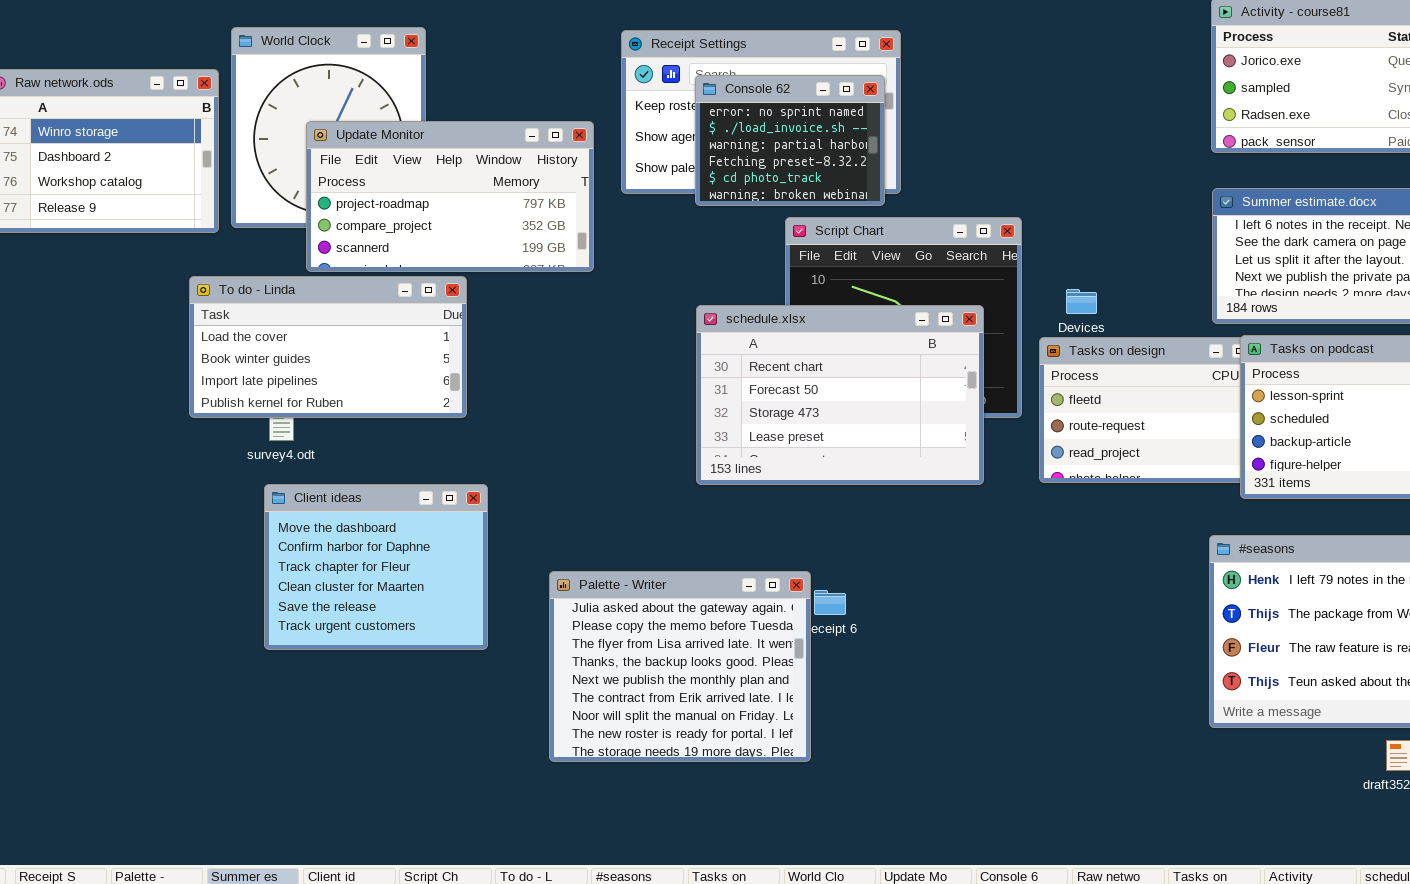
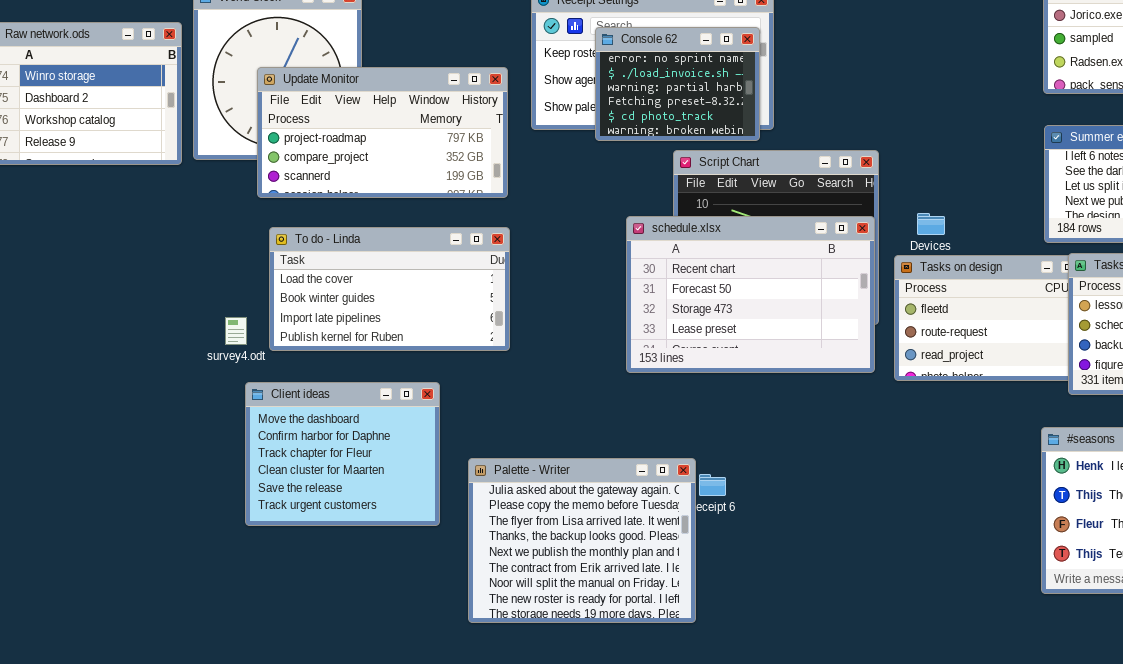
To do - Linda: [189,276,467,418] -> [269,227,510,351], moved
schedule.xlsx: [696,305,984,485] -> [626,216,875,373], moved
Client ideas: [264,484,488,650] -> [245,382,440,526], moved

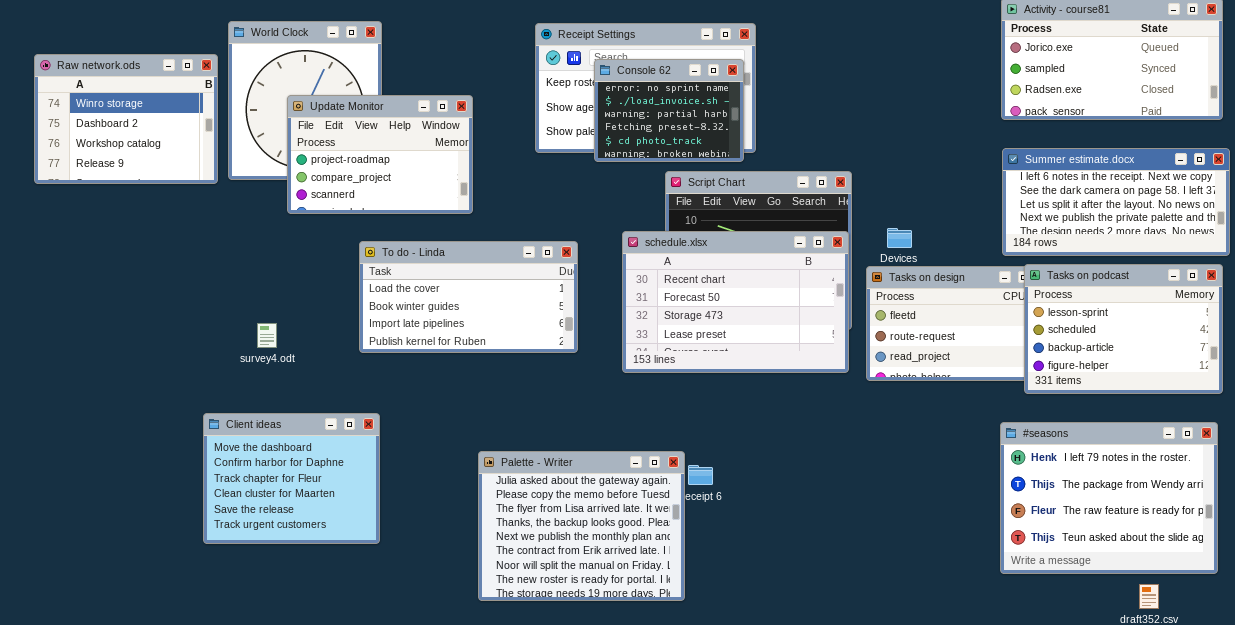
Update Monitor: [257,67,508,198] -> [287,95,473,214], resized
To do - Linda: [269,227,510,351] -> [359,241,578,353], moved
Client ideas: [245,382,440,526] -> [203,413,380,544], moved

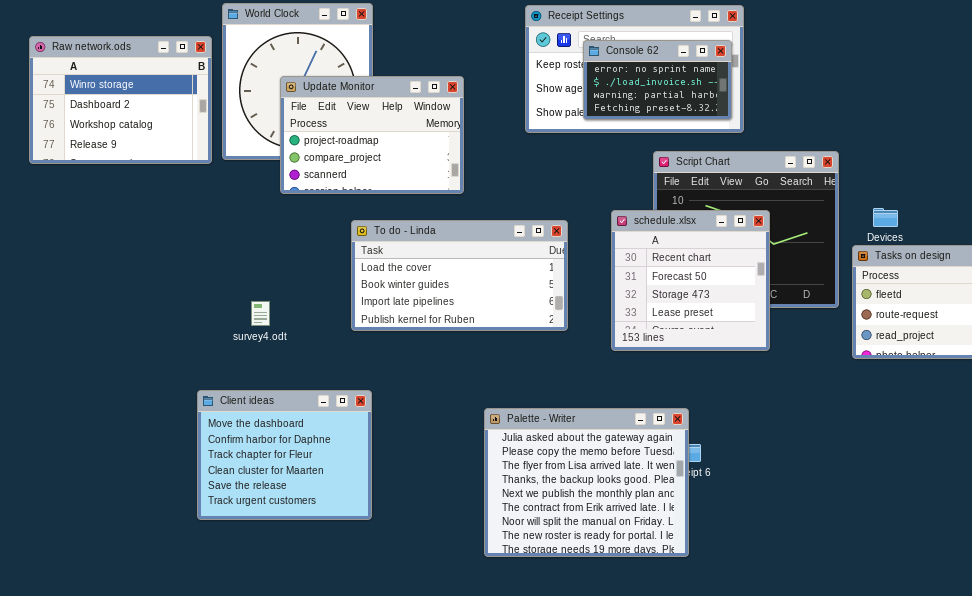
Console 62: [594,59,744,162] -> [583,40,732,120], resized
schedule.xlsx: [622,231,849,373] -> [611,210,770,351], resized
Palette - Writer: [478,451,685,601] -> [484,408,689,557], moved

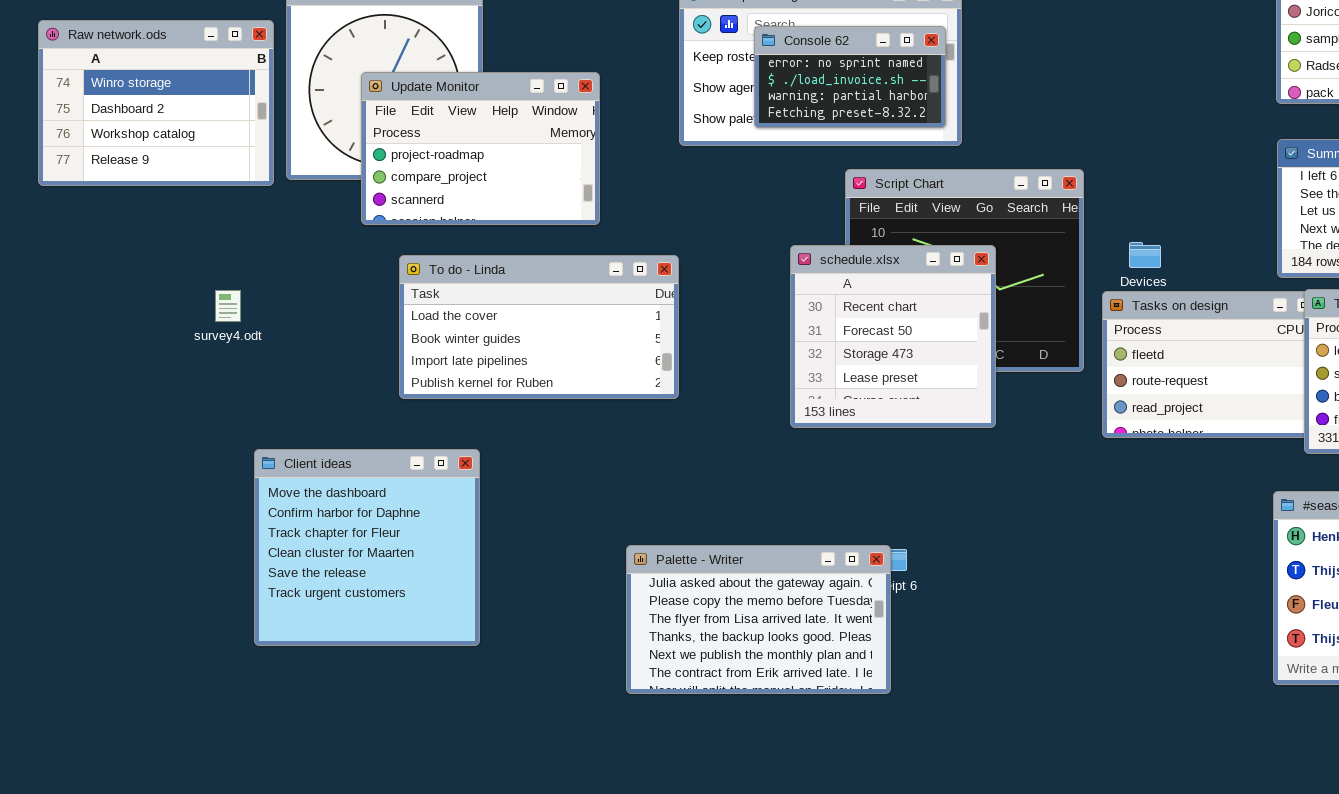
To do - Linda: [351,220,568,331] -> [399,255,679,399], moved
survey4.odt: [251,301,270,326] -> [215,290,241,322], moved
Client ideas: [197,390,372,520] -> [254,449,480,646], resized
Palette - Writer: [484,408,689,557] -> [626,545,891,694], resized

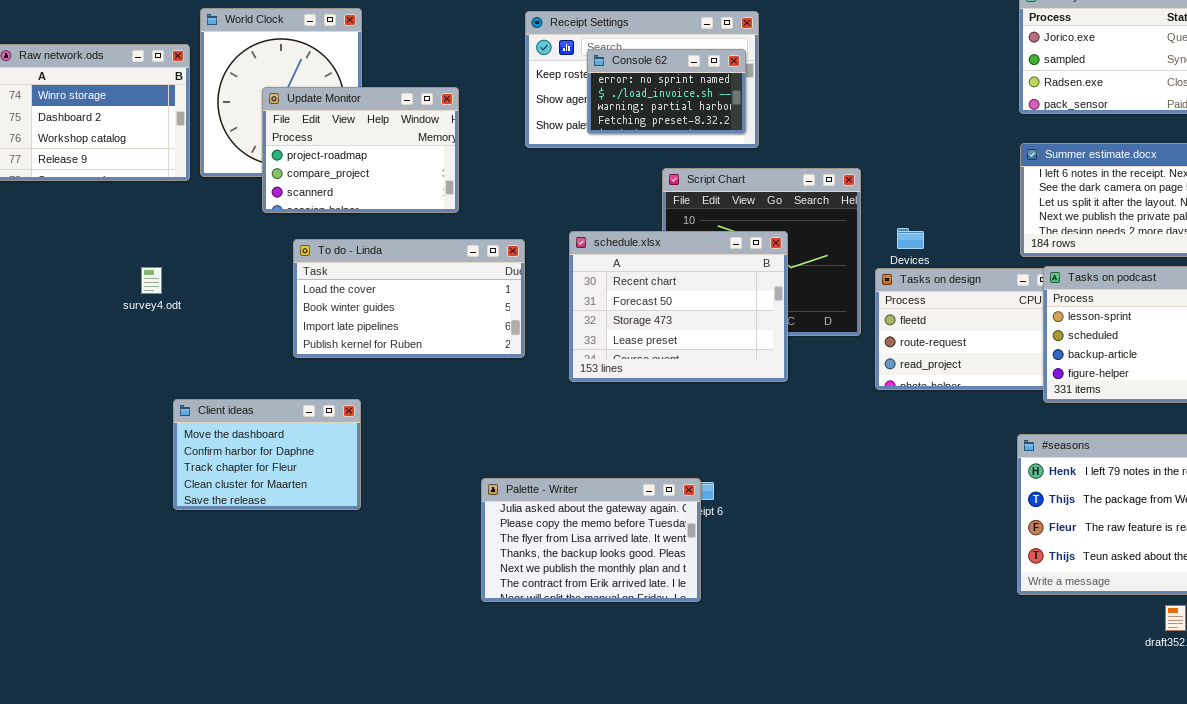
schedule.xlsx: [790,245,996,428] -> [569,231,788,382], resized
Client ideas: [254,449,480,646] -> [173,399,361,510], resized

